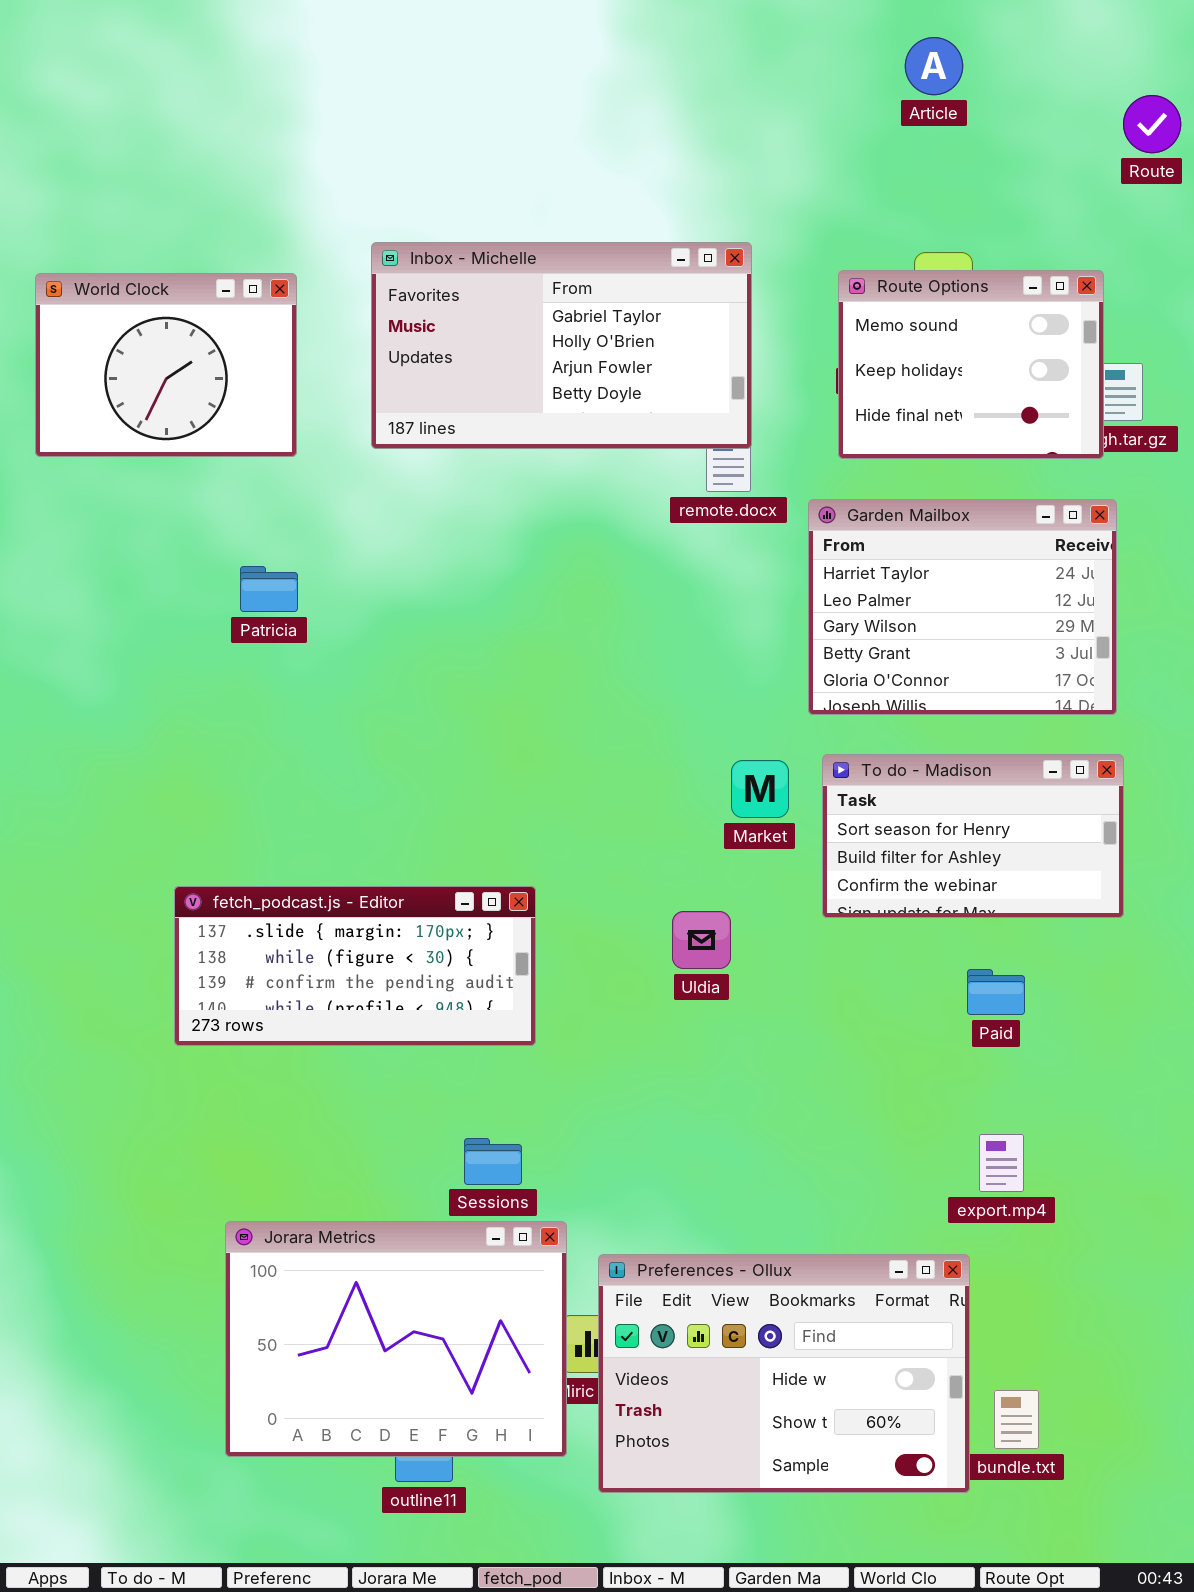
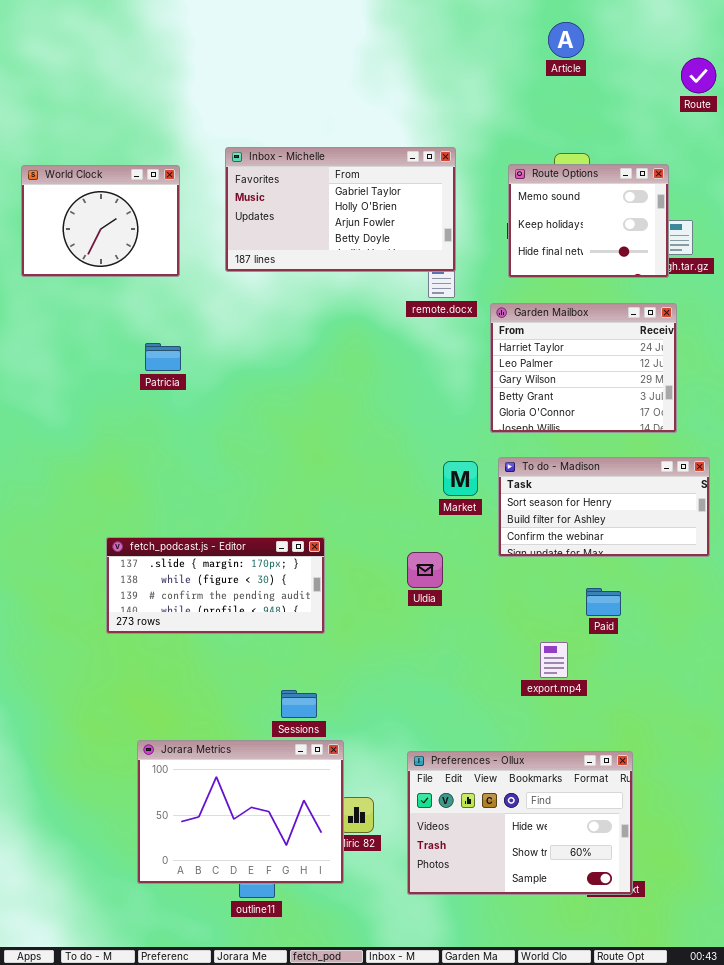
To do - Madison: [822,754,1124,918] -> [498,457,710,557], resized
export.mp4: [979,1134,1024,1192] -> [540,642,568,678], moved
Preferences - Ollux: [598,1254,970,1493] -> [407,751,633,895], moved

